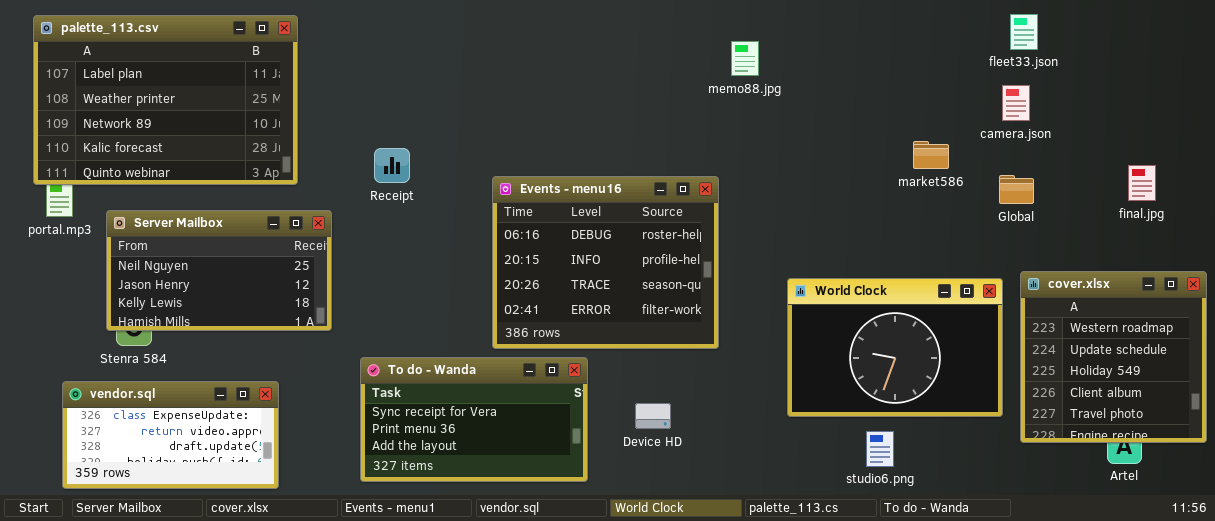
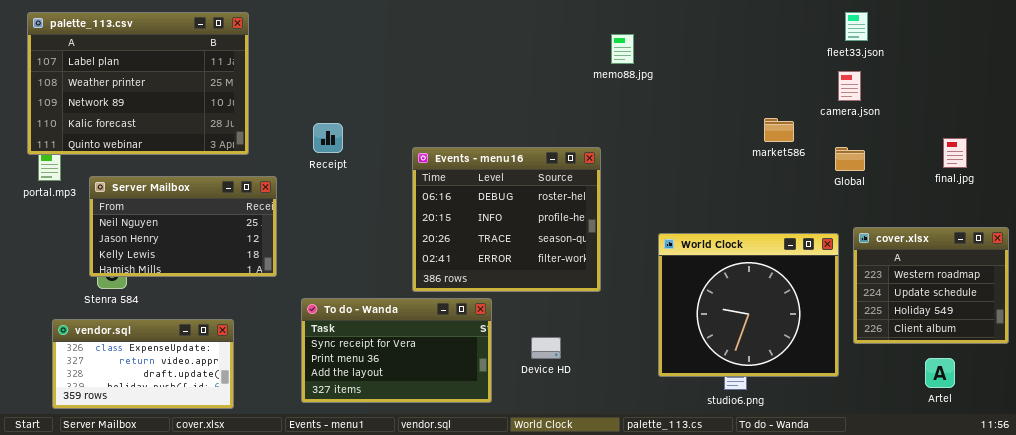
cover.xlsx: [1020,271,1207,443] -> [853,227,1009,344], resized
World Clock: [787,278,1003,417] -> [658,233,839,377], resized

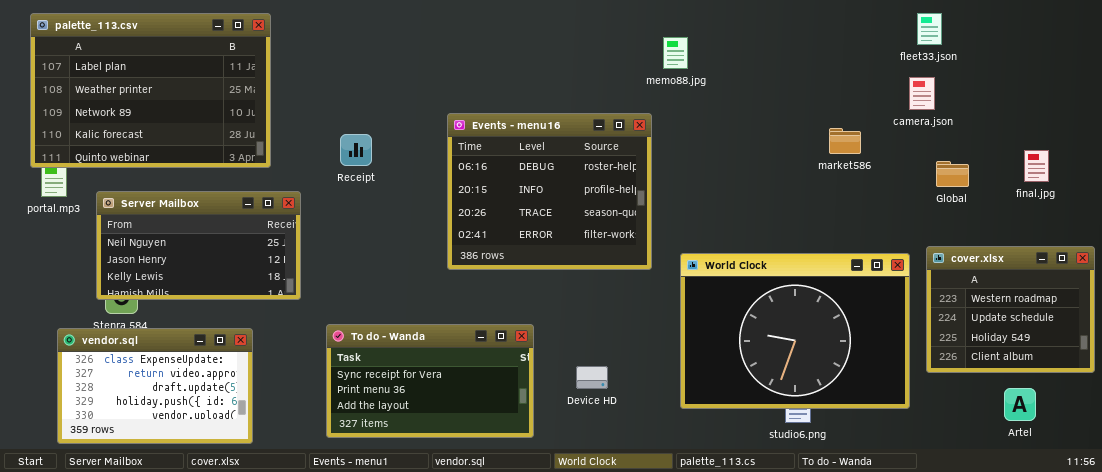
Global: [835,147,865,171] -> [936,161,969,187], moved
Events - menu16: [412,147,601,292] -> [447,113,652,270], moved
World Clock: [658,233,839,377] -> [680,253,910,409], resized
vendor.sql: [52,319,234,409] -> [57,328,253,444], resized

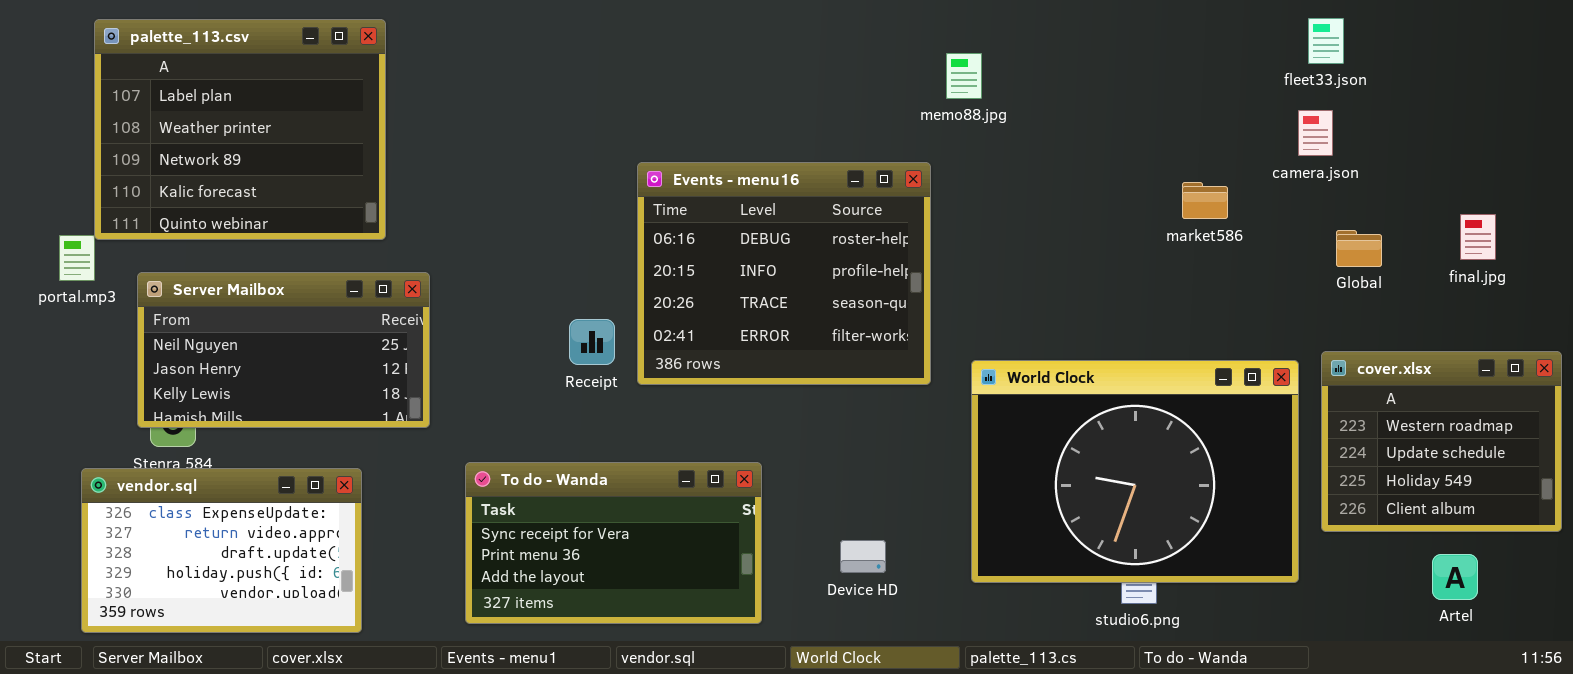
palette_113.csv: [30,13,271,168] -> [94,19,386,240], resized
Receipt: [340,134,372,166] -> [569,319,615,365], moved
Device HD: [576,366,608,389] -> [840,540,886,573], moved

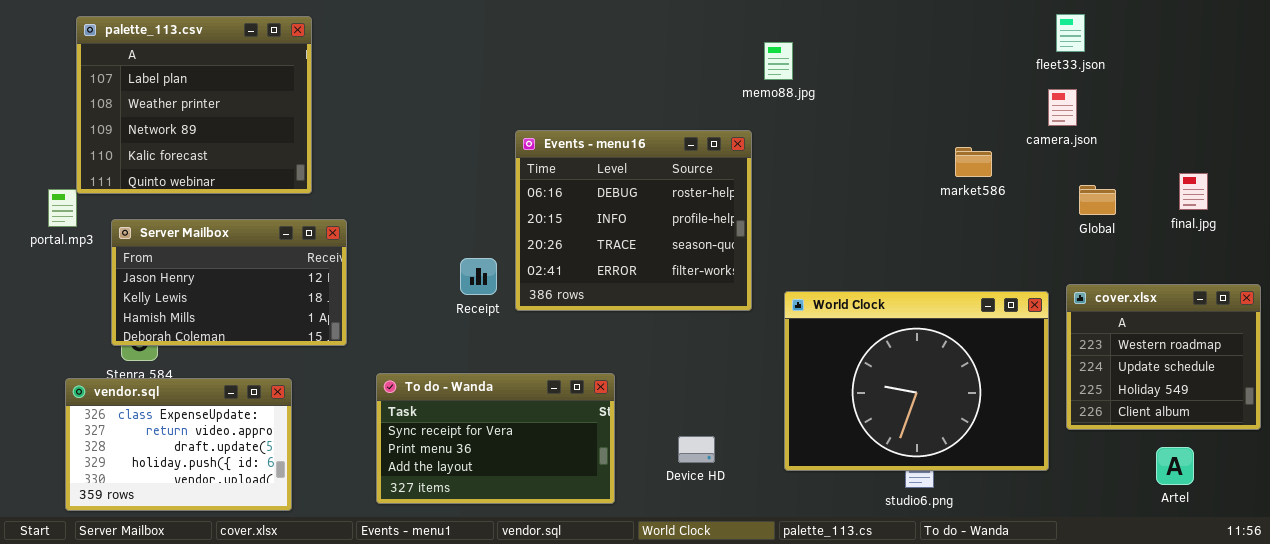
Server Mailbox: [137,272,430,428] -> [111,219,347,346], scrolled down 1 row

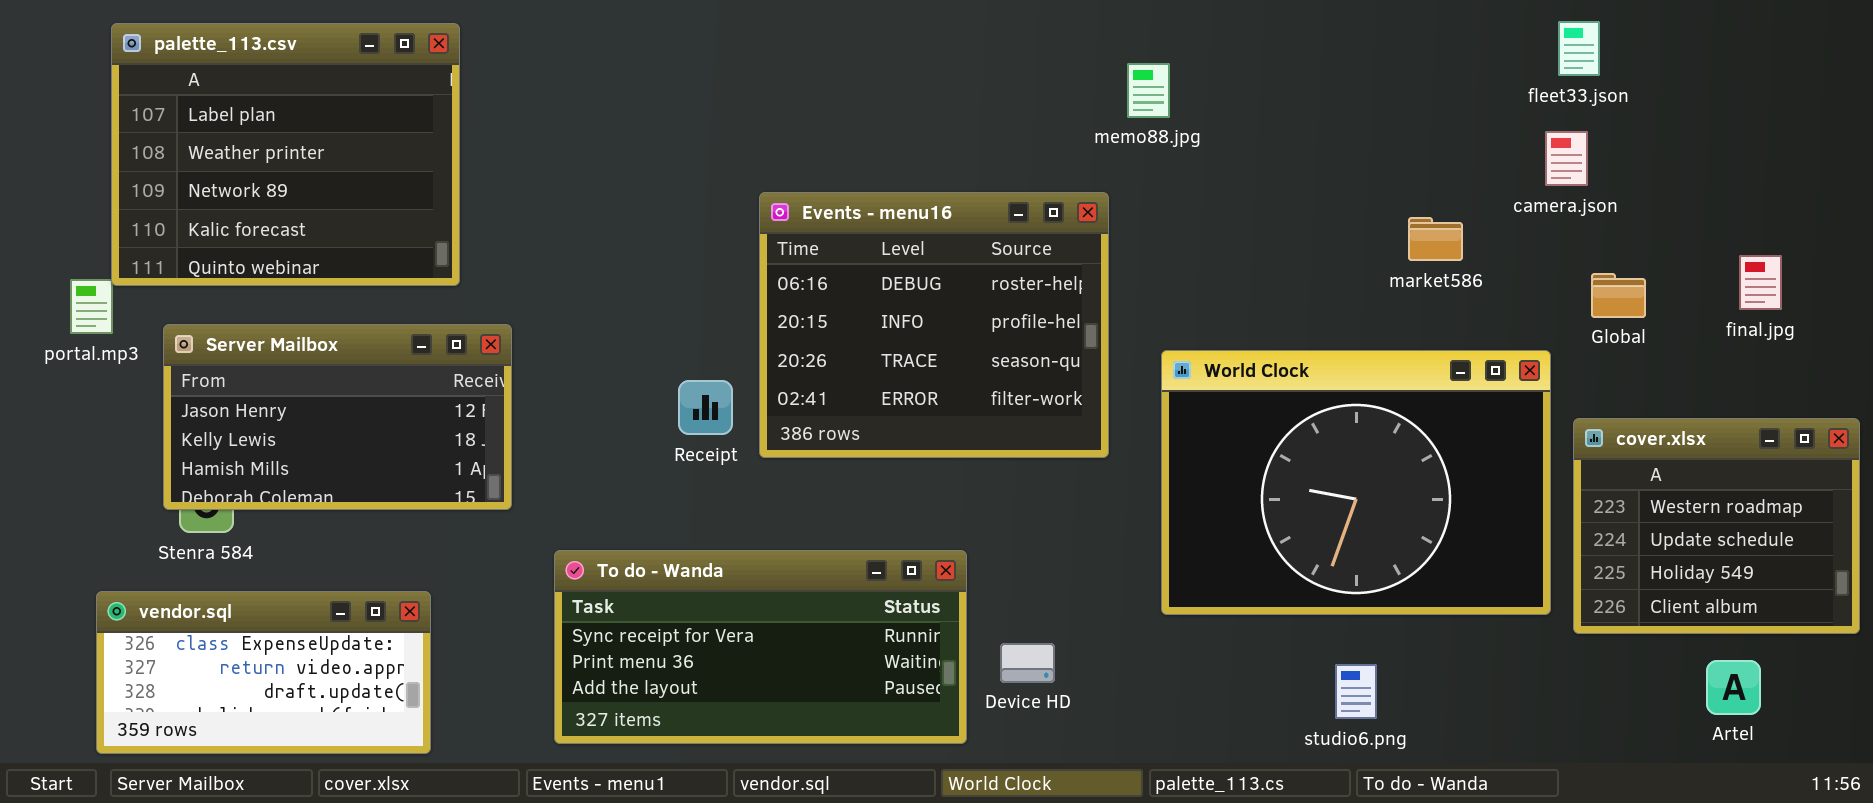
World Clock: [784,291,1049,471] -> [1161,350,1551,615], moved
To do - Wanda: [376,373,615,504] -> [554,550,967,744], resized
vendor.sql: [65,378,292,511] -> [96,591,431,754], resized

